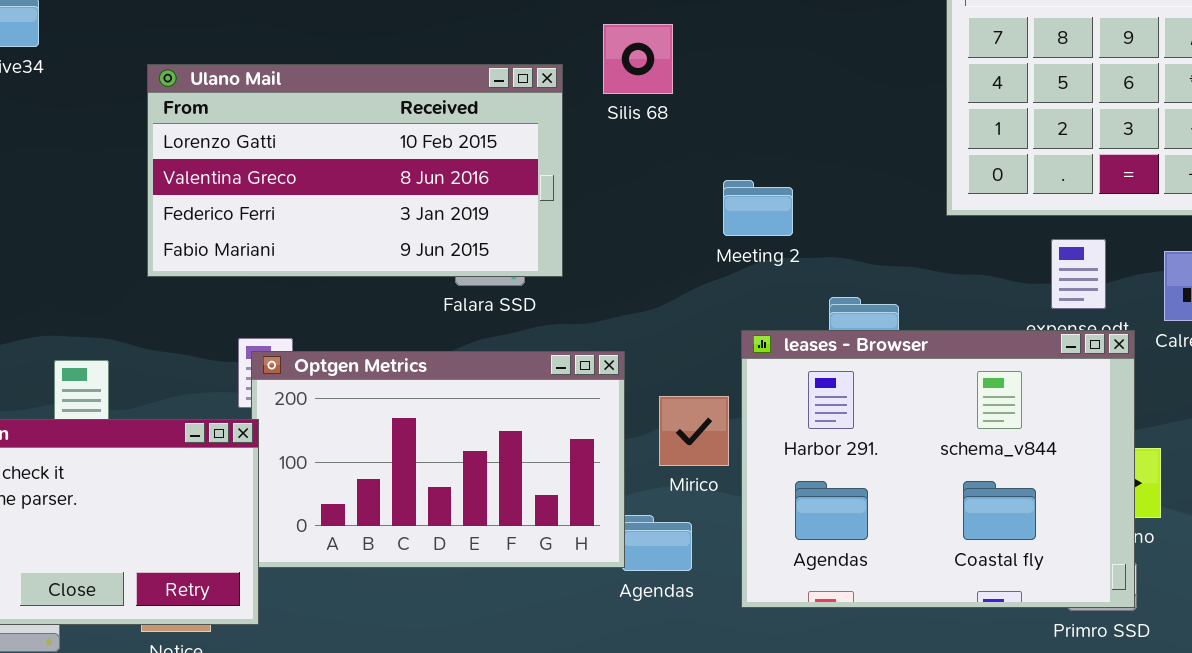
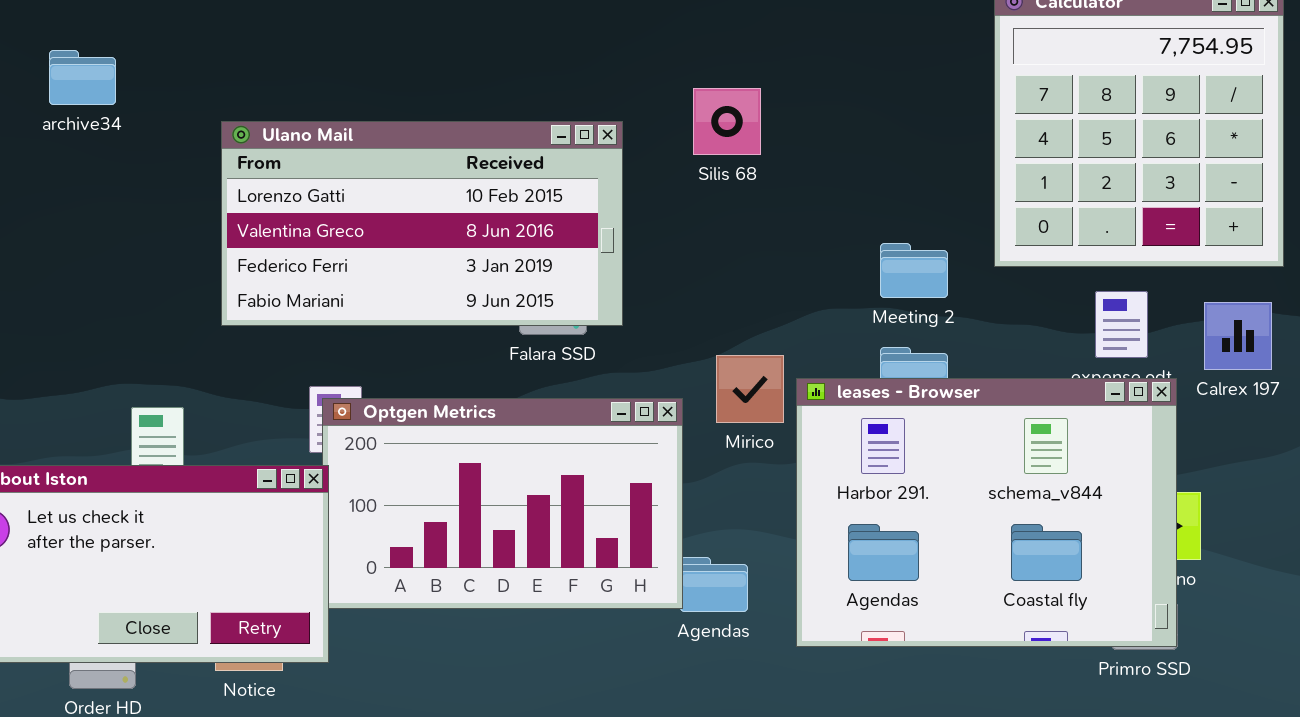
Silis 68: [603,24,673,94] -> [693,88,761,155], moved
Meeting 2: [723,180,793,236] -> [880,243,948,298], moved
Mirico: [659,396,729,466] -> [716,355,784,423], moved

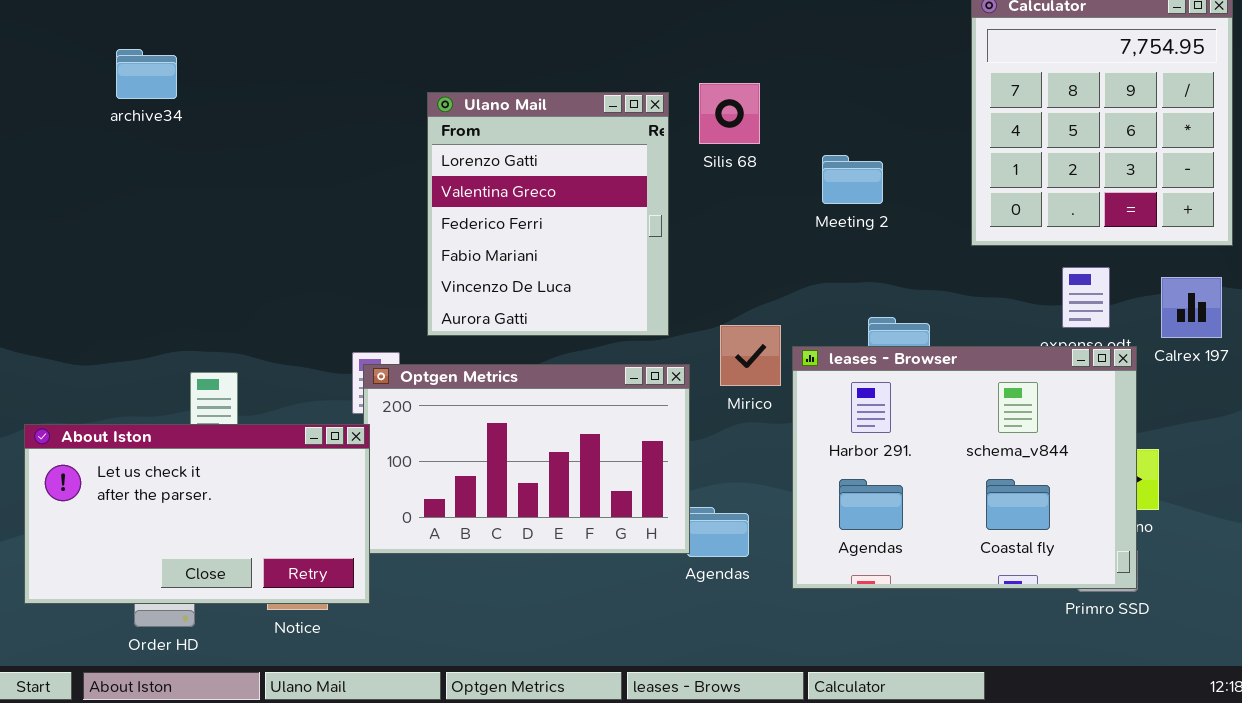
Ulano Mail: [221,121,623,326] -> [427,92,669,336], moved, resized
Meeting 2: [880,243,948,298] -> [822,155,883,204], moved

